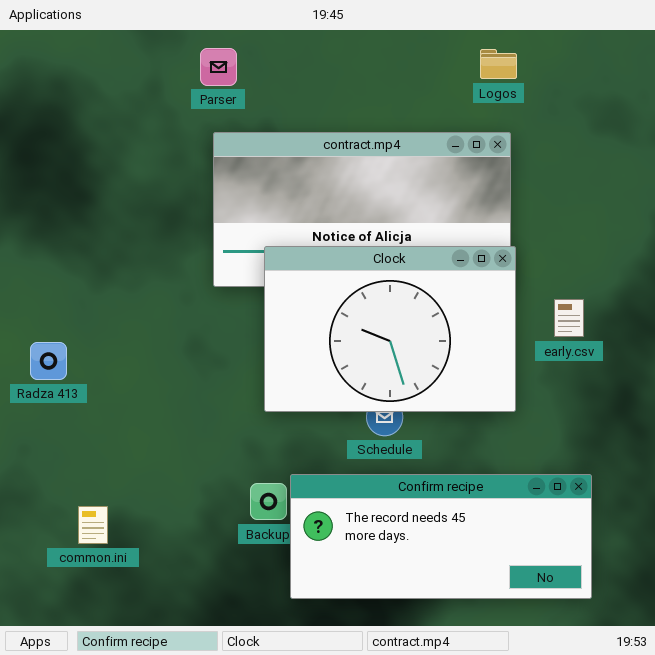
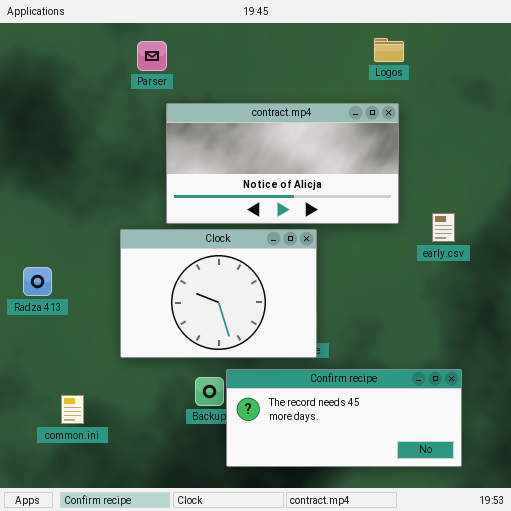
Parser: [200,48,237,86] -> [137,41,167,71], moved
Clock: [264,246,516,412] -> [120,229,317,358], moved
early.csv: [554,299,584,337] -> [432,213,455,242], moved

